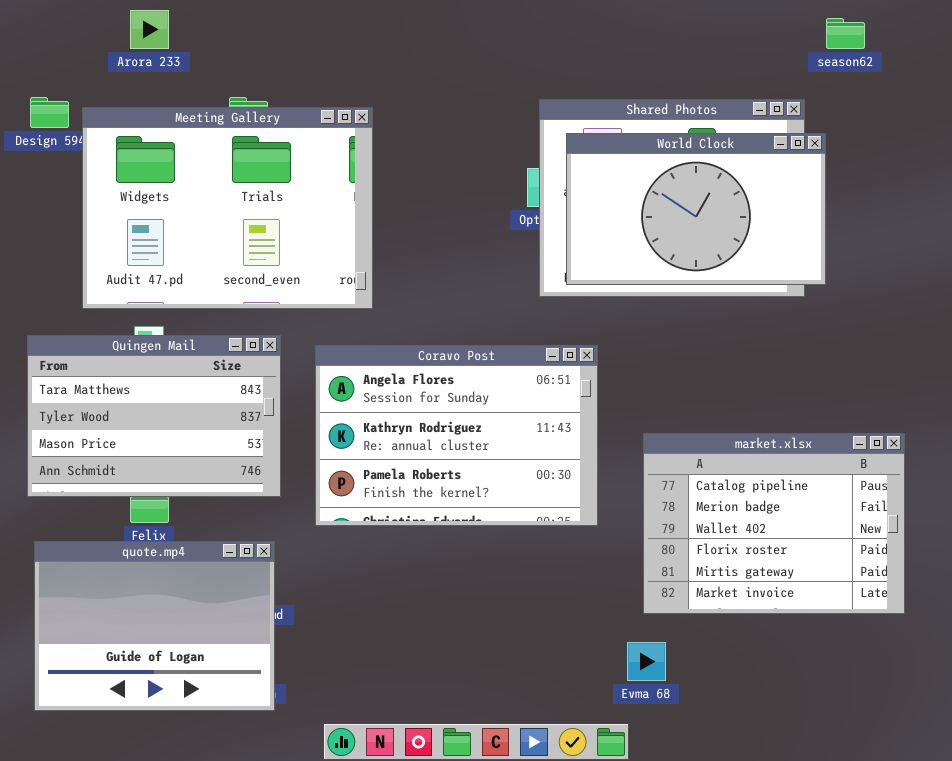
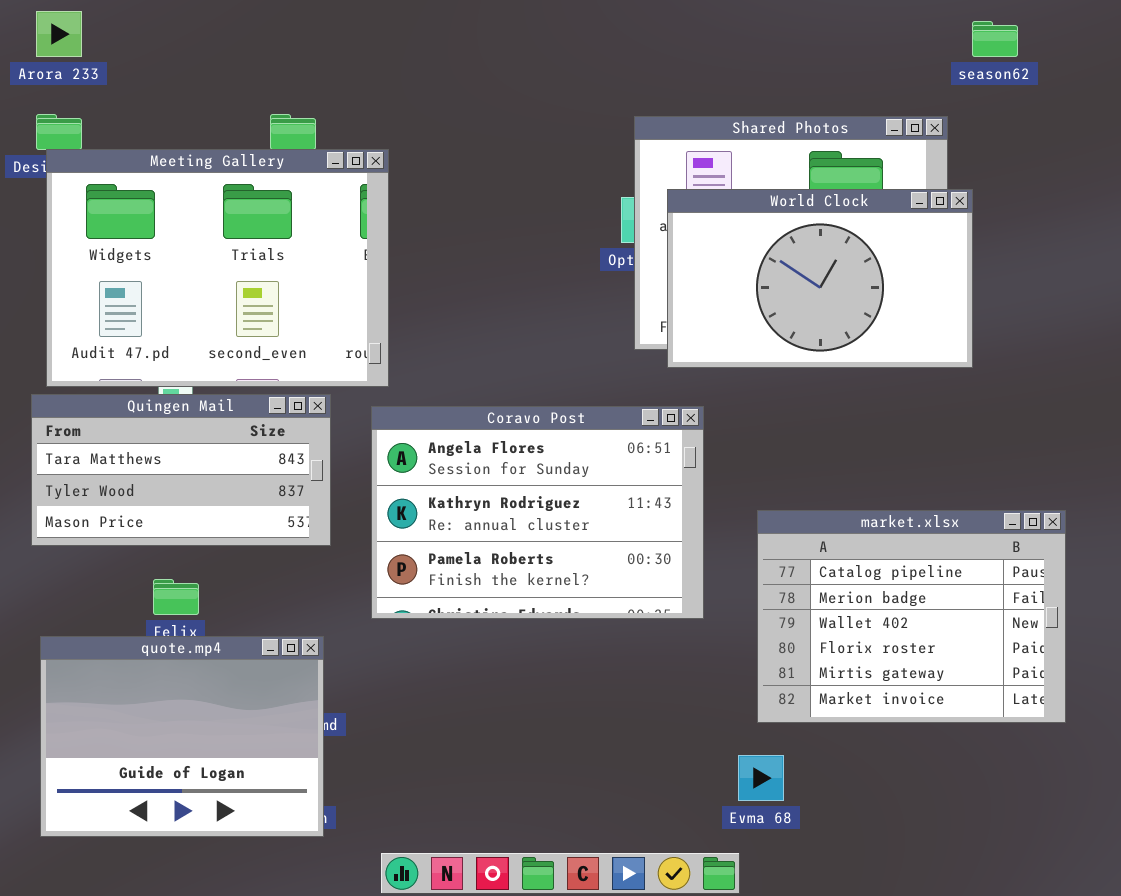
Arora 233: [130,10,169,49] -> [36,11,82,57], moved
Meeting Gallery: [82,107,373,309] -> [46,149,389,387], moved
World Clock: [566,133,826,285] -> [667,189,973,368], moved
Quingen Mail: [27,335,281,497] -> [31,394,331,546], resized

